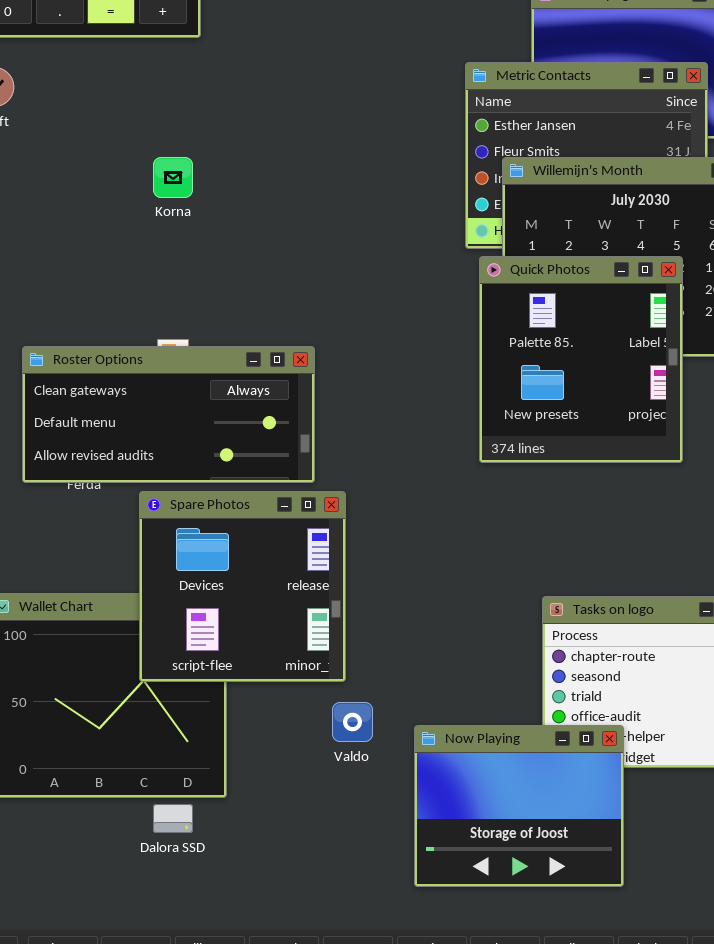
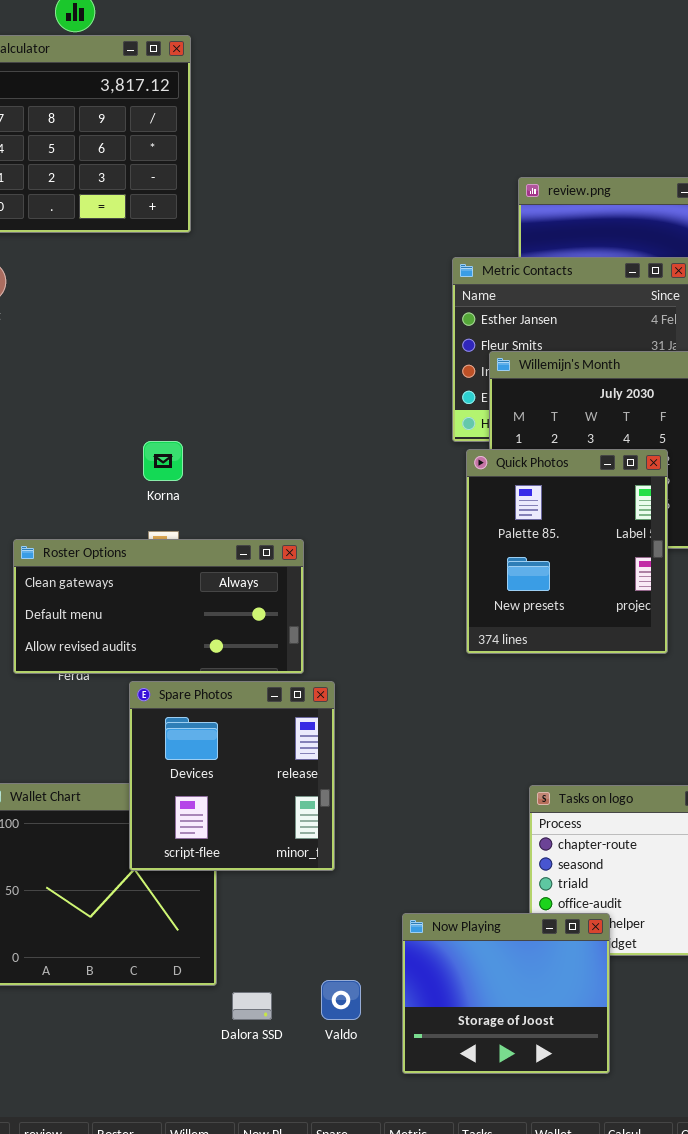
Korna: [153,157,193,198] -> [143,441,183,481], moved
Valdo: [332,702,373,742] -> [321,980,361,1020], moved
Dalora SSD: [153,804,193,833] -> [232,992,272,1020], moved

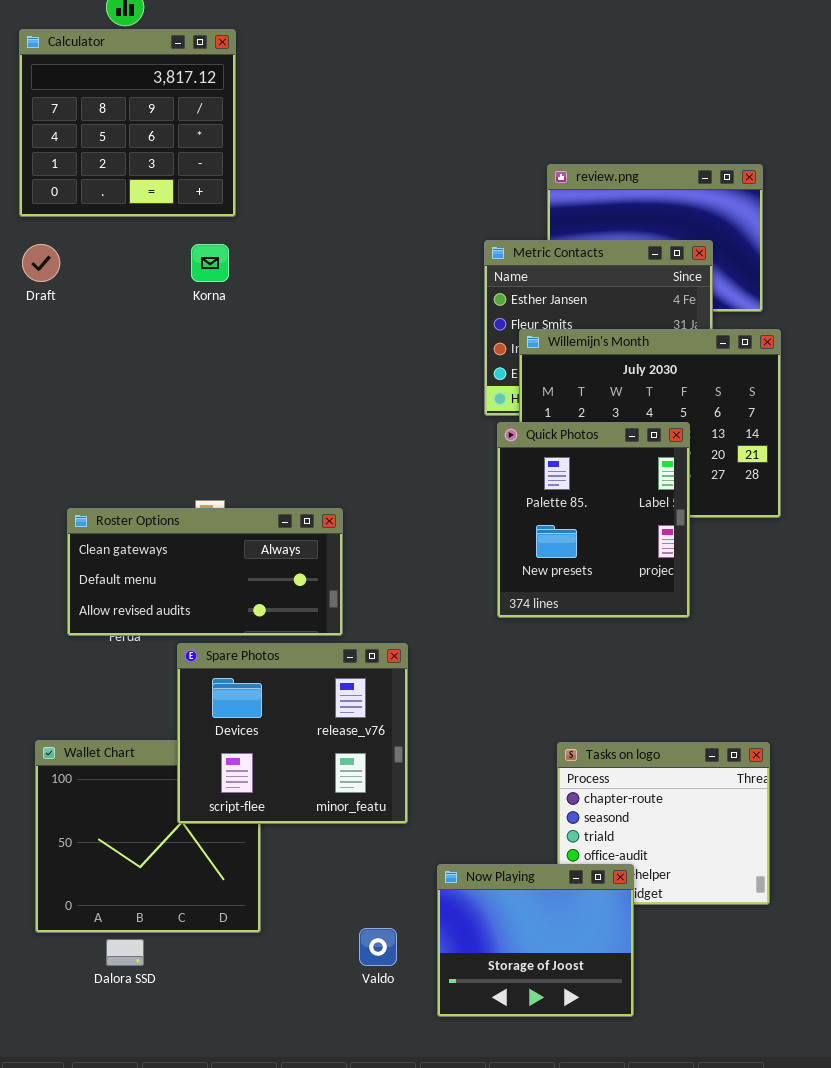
Korna: [143,441,183,481] -> [191,244,229,282], moved
Spare Photos: [129,681,335,871] -> [177,643,408,824], resized
Dalora SSD: [232,992,272,1020] -> [106,939,144,966], moved

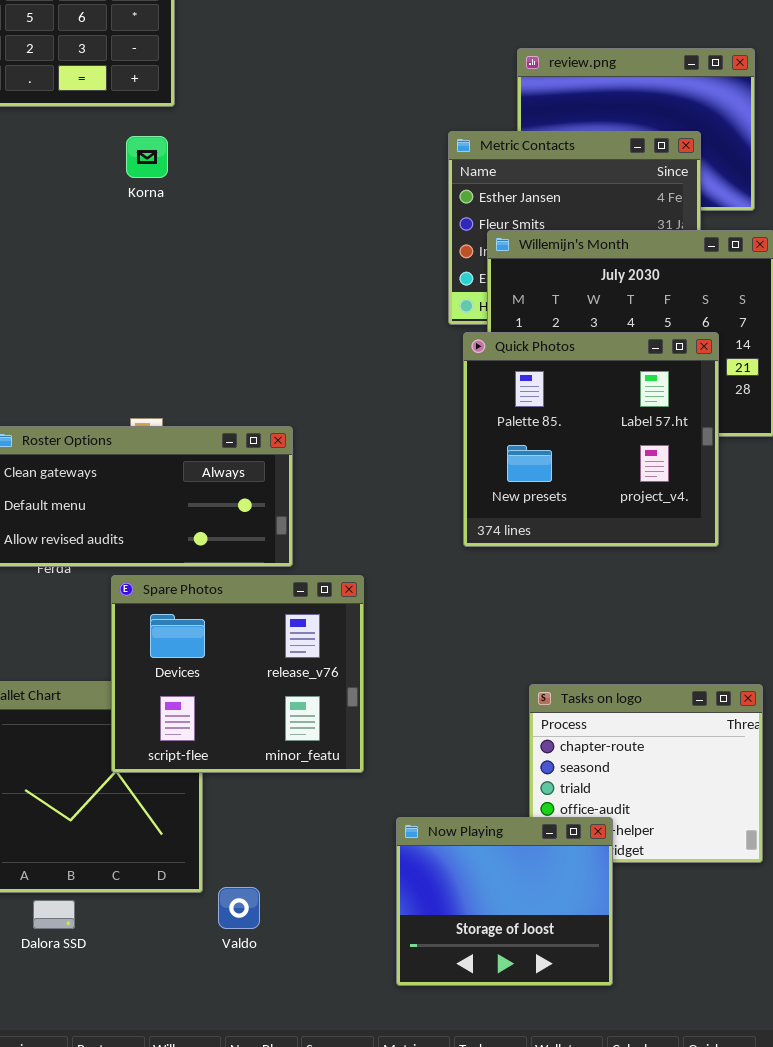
Quick Photos: [497,422,690,618] -> [463,332,719,547], resized
Valdo: [359,928,397,966] -> [218,887,260,929], moved

